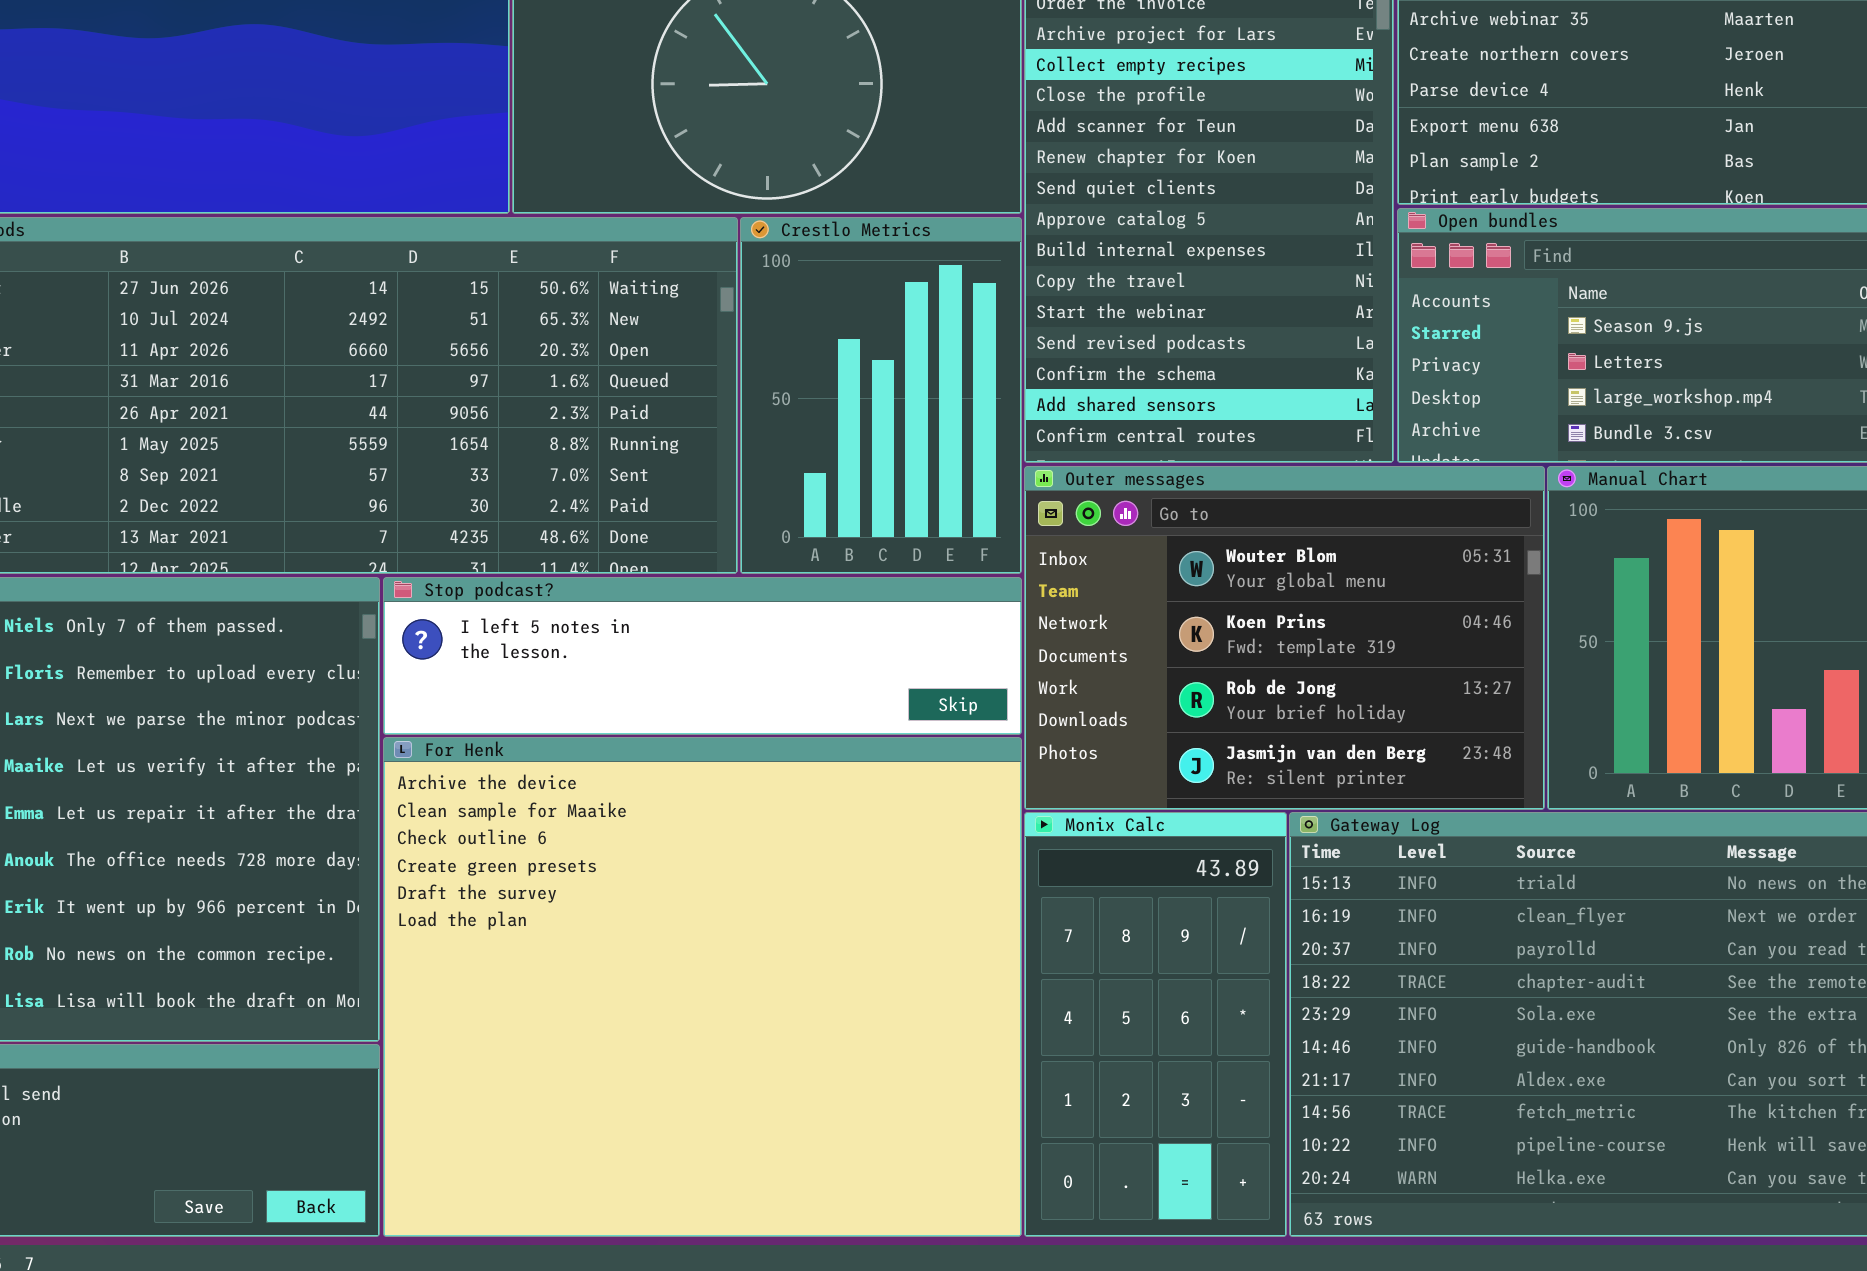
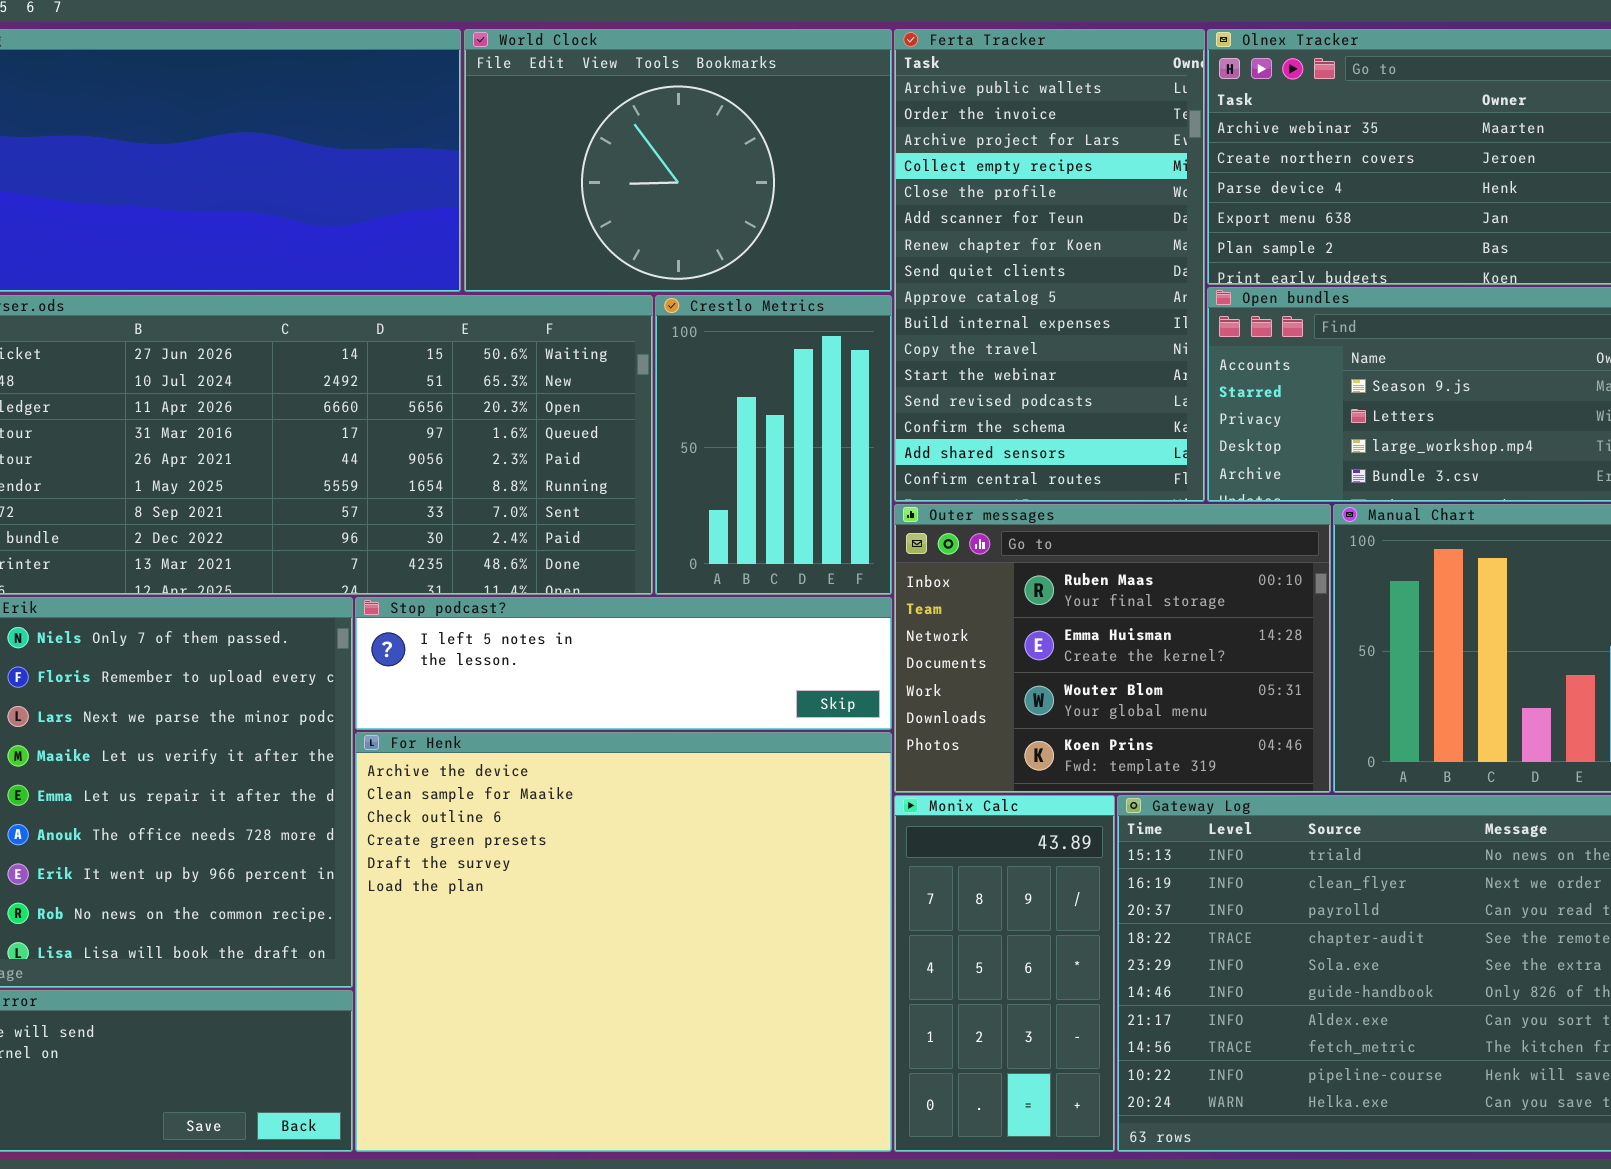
Outer messages: [1024,466,1545,810] -> [894,504,1331,793], scrolled up 2 rows

